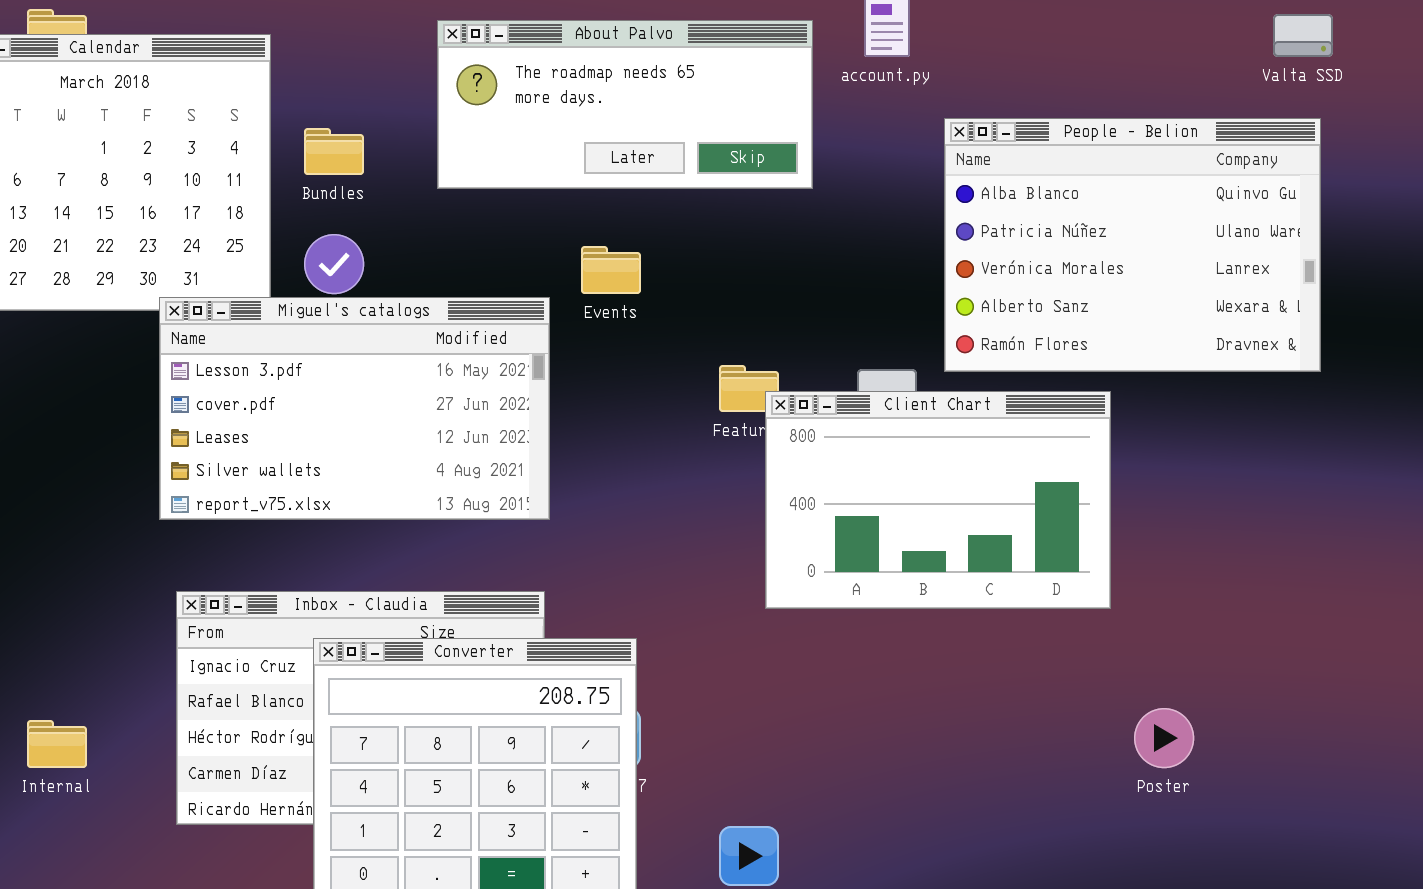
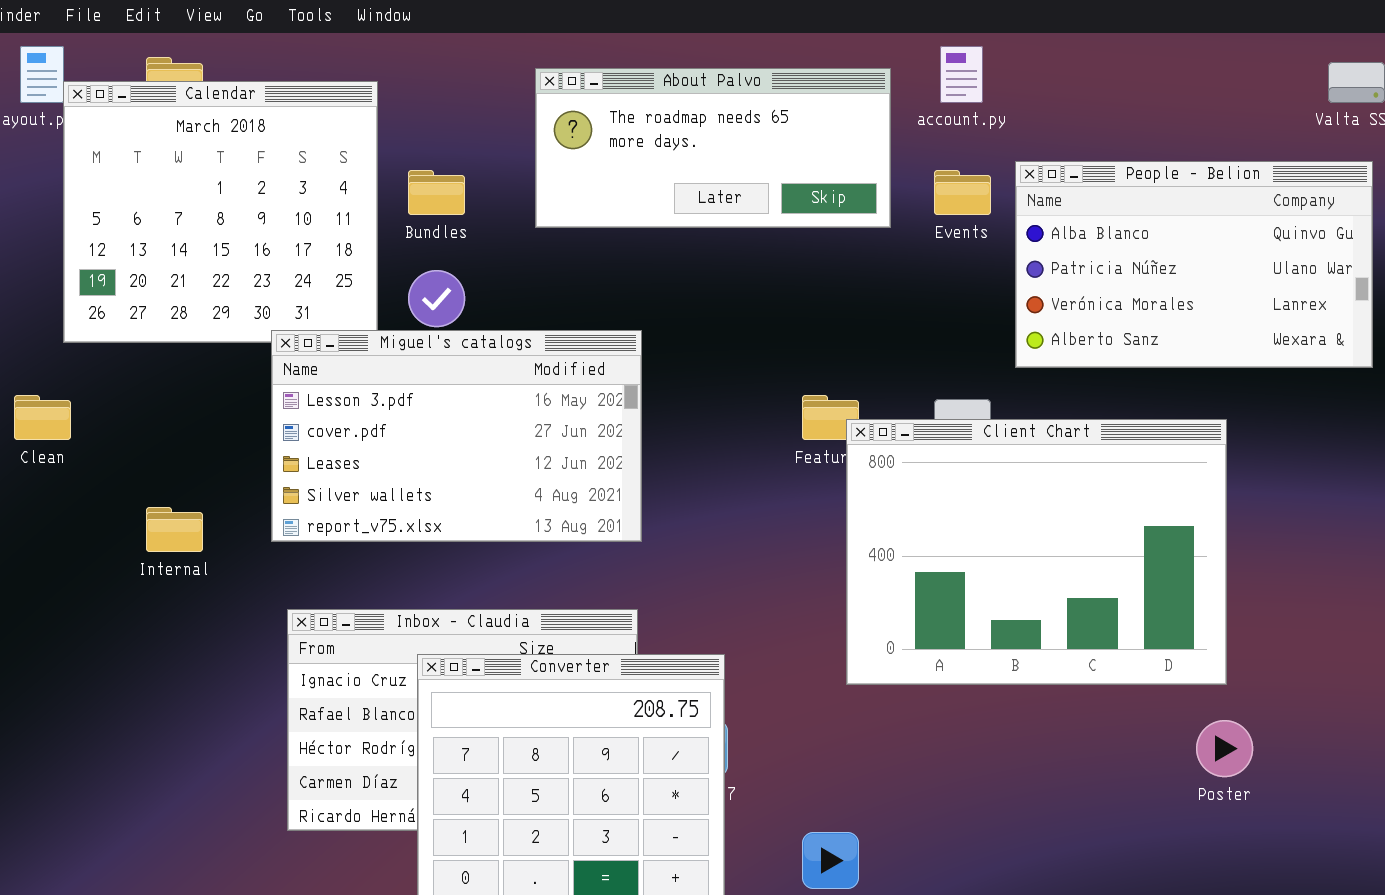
People - Belion: [944,118,1321,372] -> [1015,161,1373,368], resized
Events: [581,246,641,294] -> [934,170,991,215], moved
Client Chart: [765,391,1111,609] -> [846,419,1227,685], resized
Internal: [27,720,87,768] -> [146,507,203,552], moved

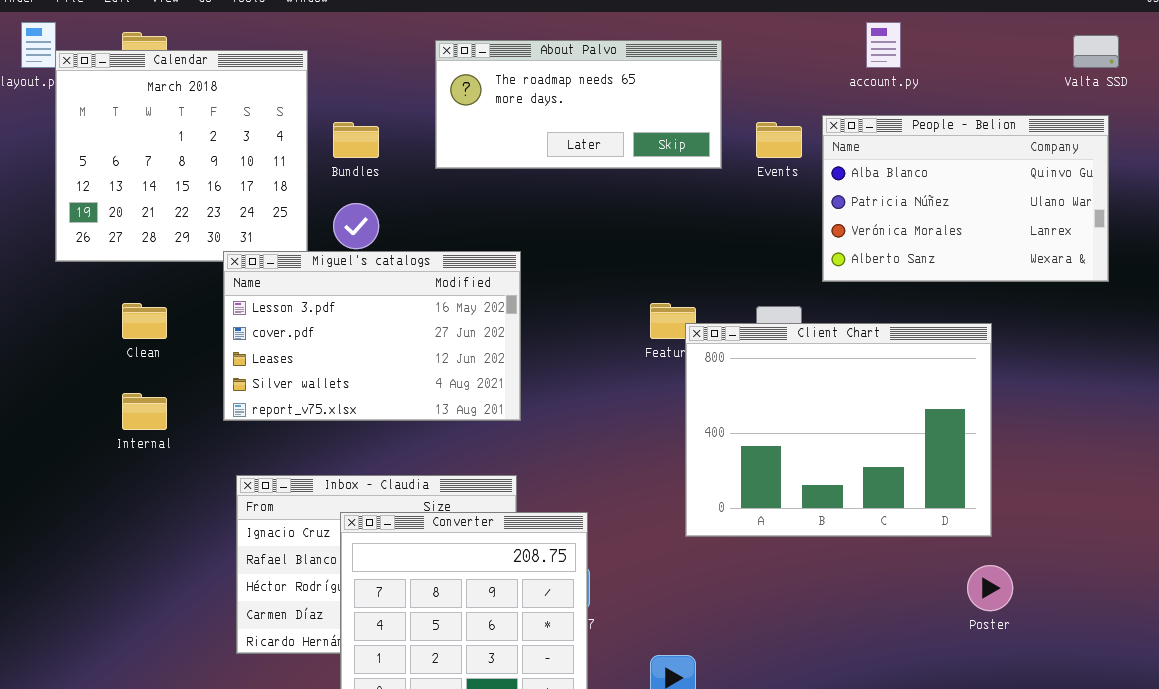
account.py: [940,46,983,103] -> [866,22,901,68], moved
Clean: [14,395,71,440] -> [122,303,167,339], moved

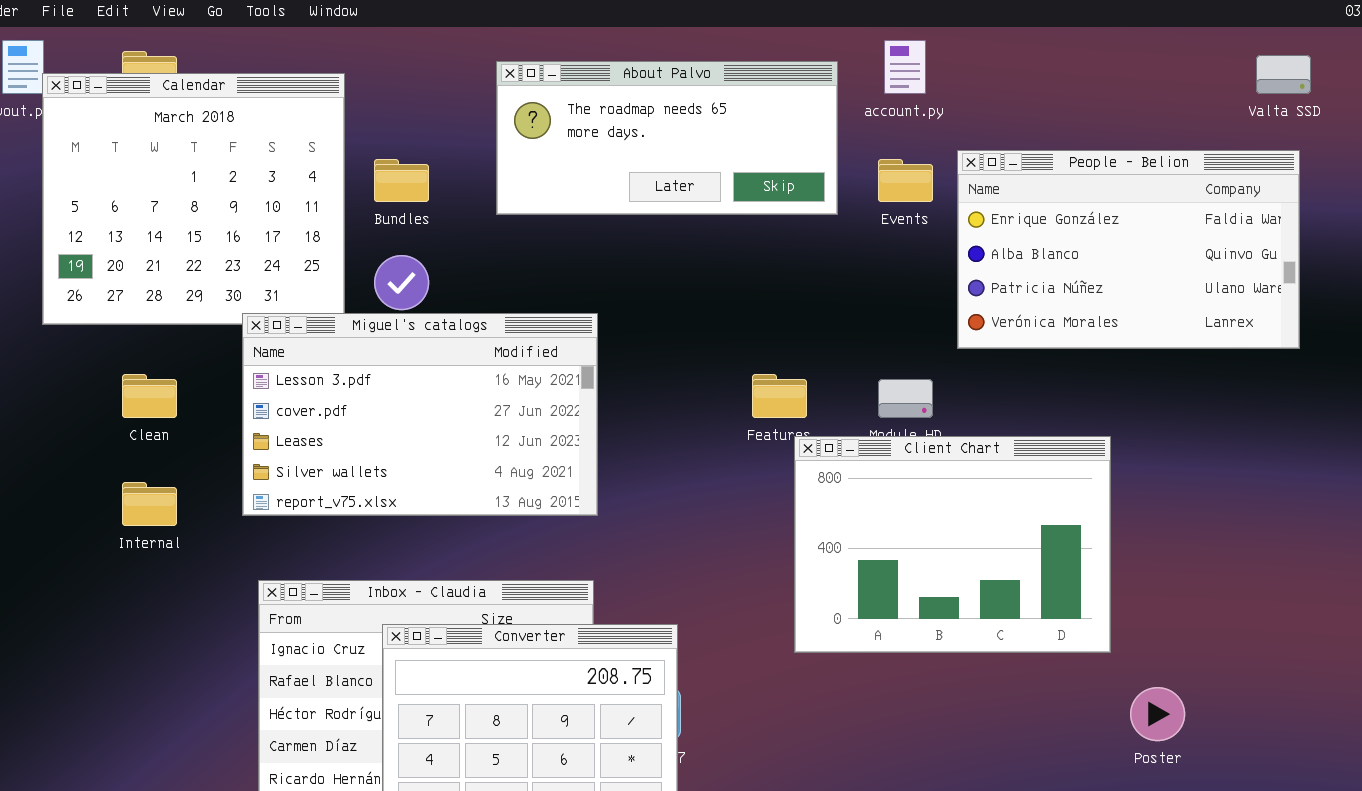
account.py: [866,22,901,68] -> [884,40,926,94], moved
People - Belion: [822,115,1109,282] -> [957,150,1300,349], scrolled up 1 row
Client Chart: [685,323,992,537] -> [794,436,1111,653], resized

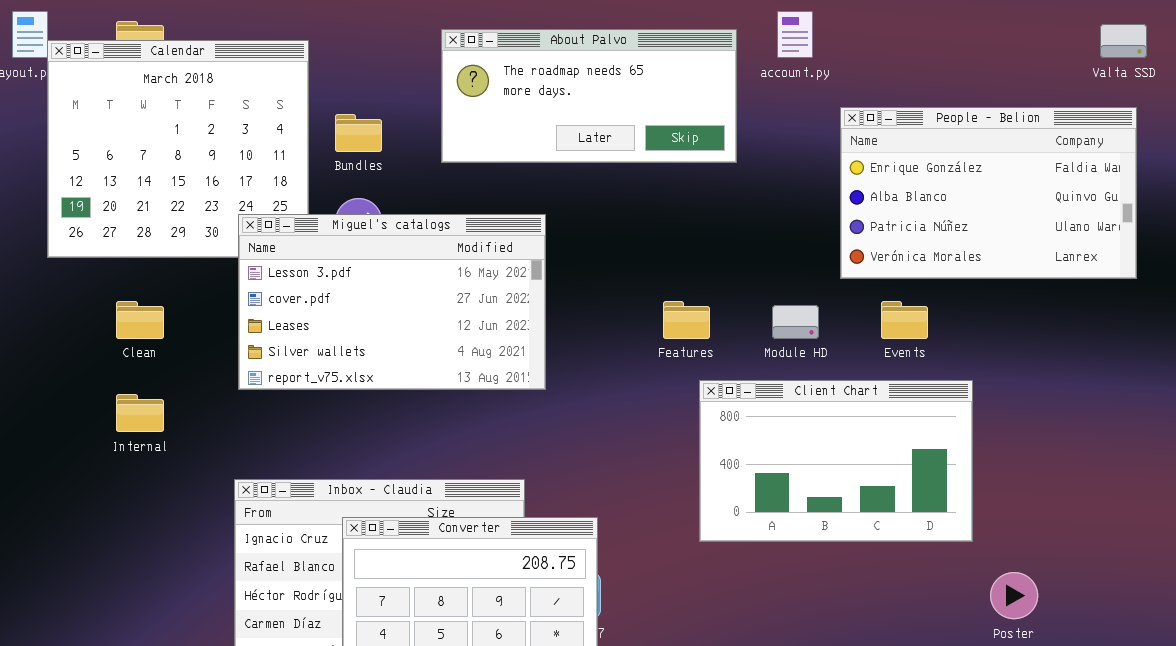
Events: [878,159,933,202] -> [881,301,928,339], moved
Miguel's catalogs: [242,313,598,516] -> [238,214,546,390], moved
Client Chart: [794,436,1111,653] -> [699,380,973,542], resized

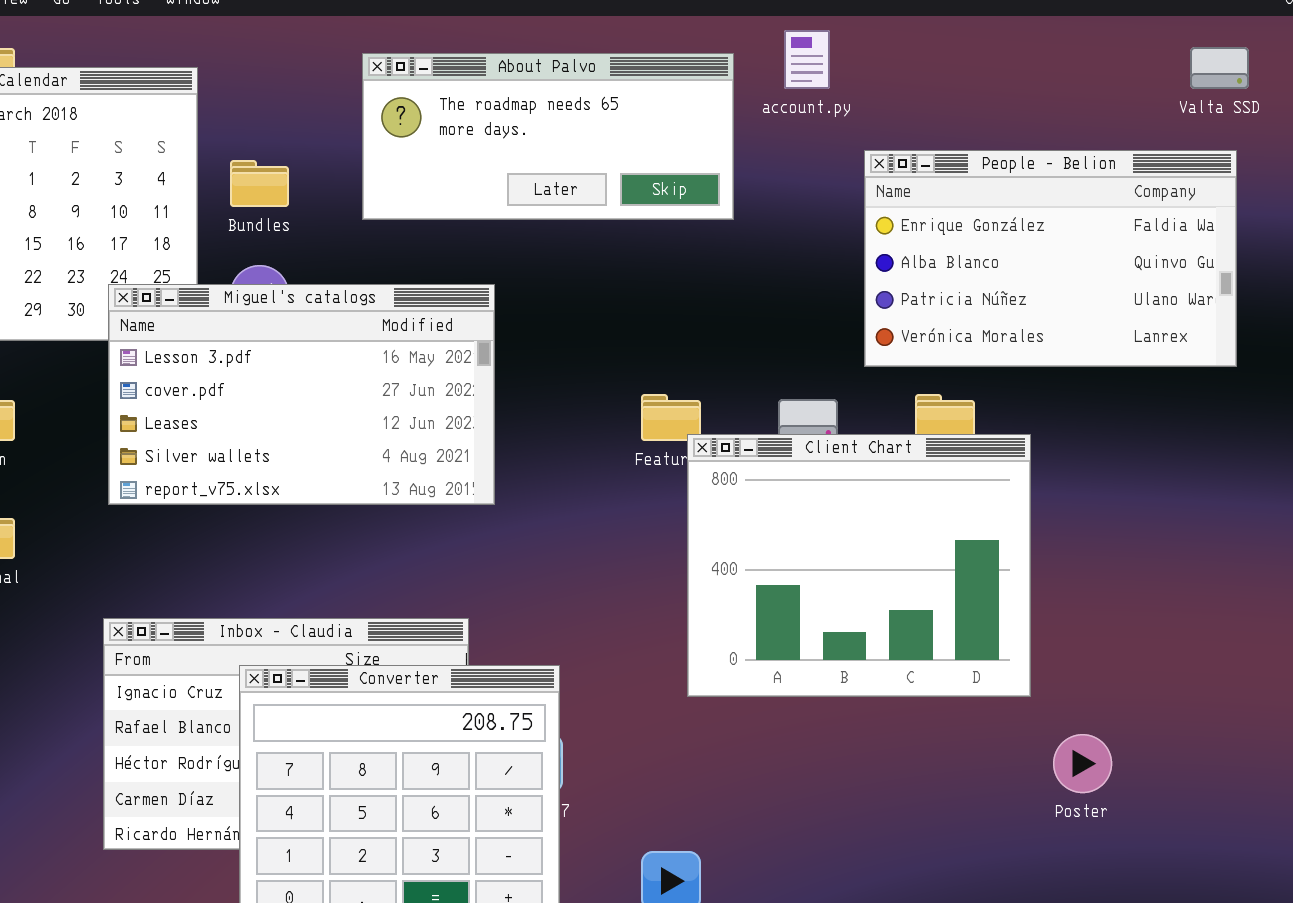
Client Chart: [699,380,973,542] -> [687,434,1031,697], resized

